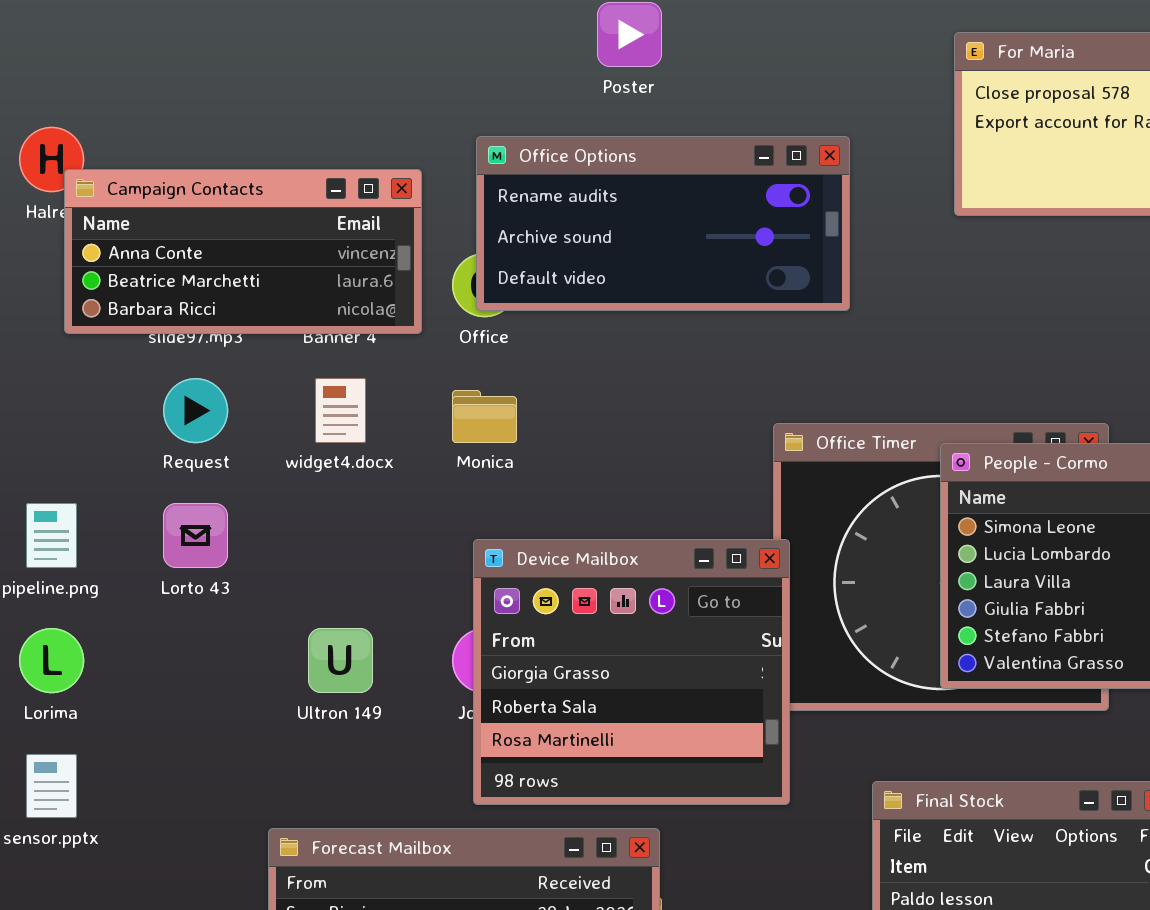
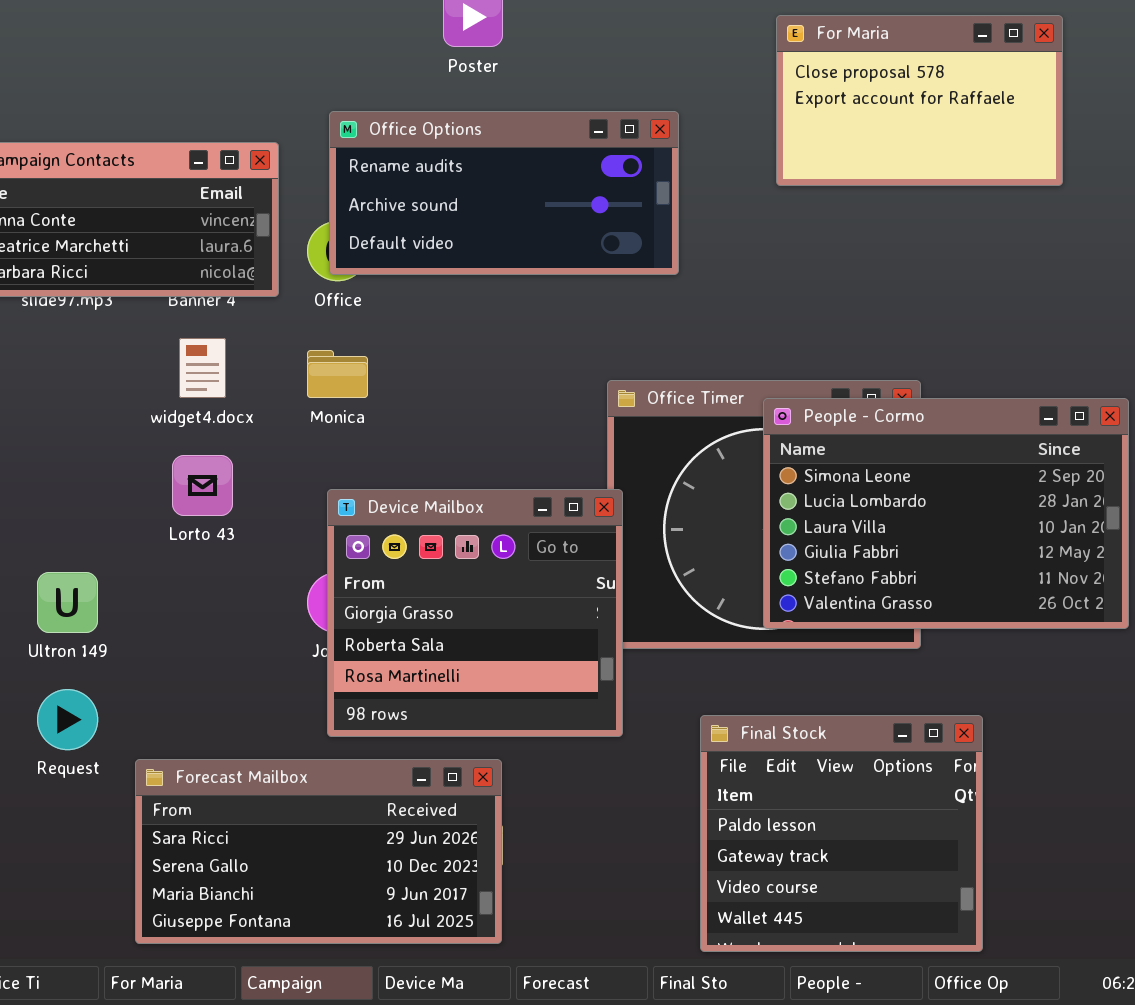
Request: [163,378,228,443] -> [37,689,98,750], moved
Lorto 43: [163,503,228,568] -> [172,455,233,516], moved
Ultron 149: [308,628,373,693] -> [37,572,98,633], moved

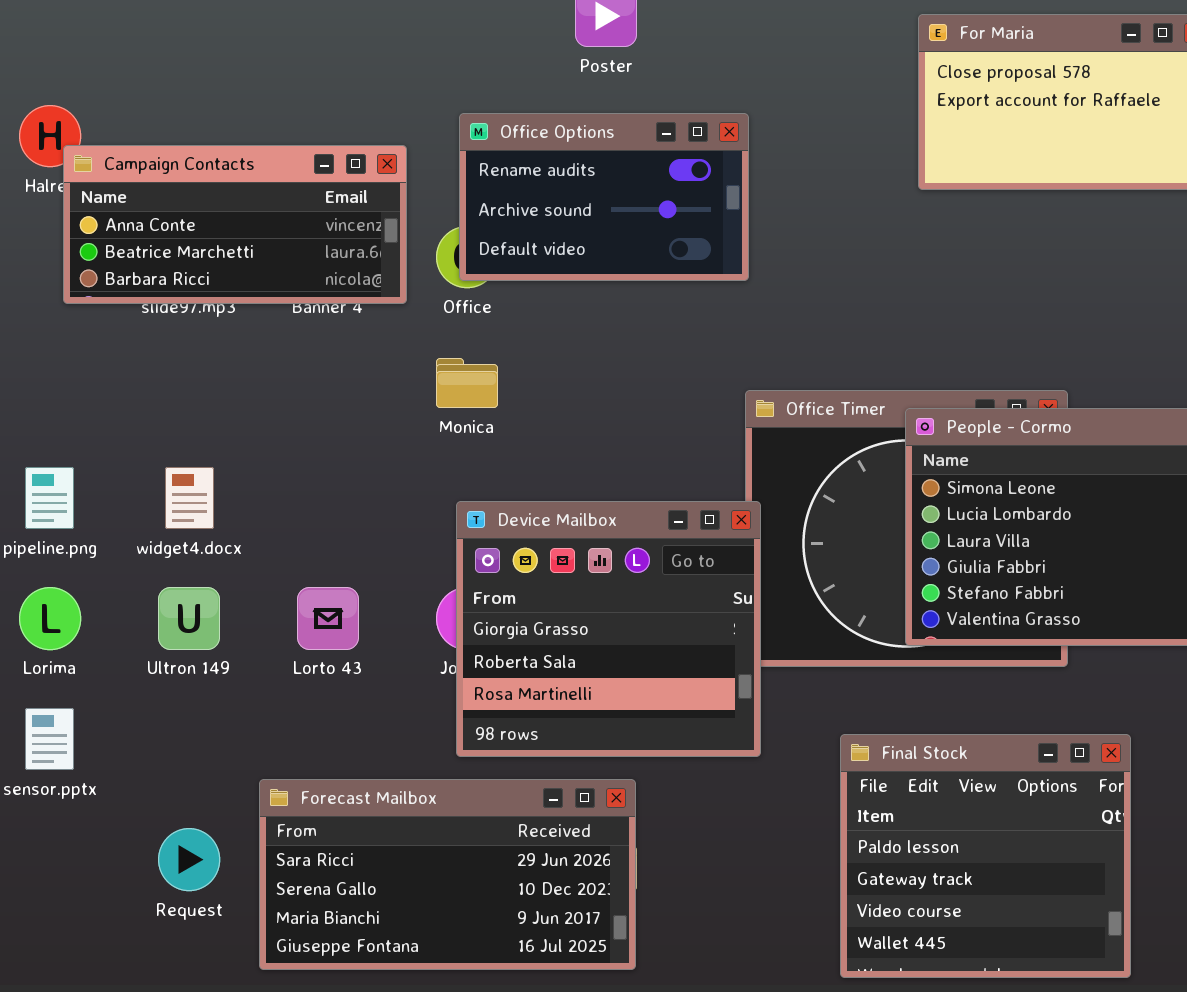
Office Options: [329,111,679,275] -> [459,113,749,281], resized
widget4.docx: [179,338,226,398] -> [165,467,214,529], moved
Lorto 43: [172,455,233,516] -> [297,587,359,650], moved
Request: [37,689,98,750] -> [158,828,220,891], moved

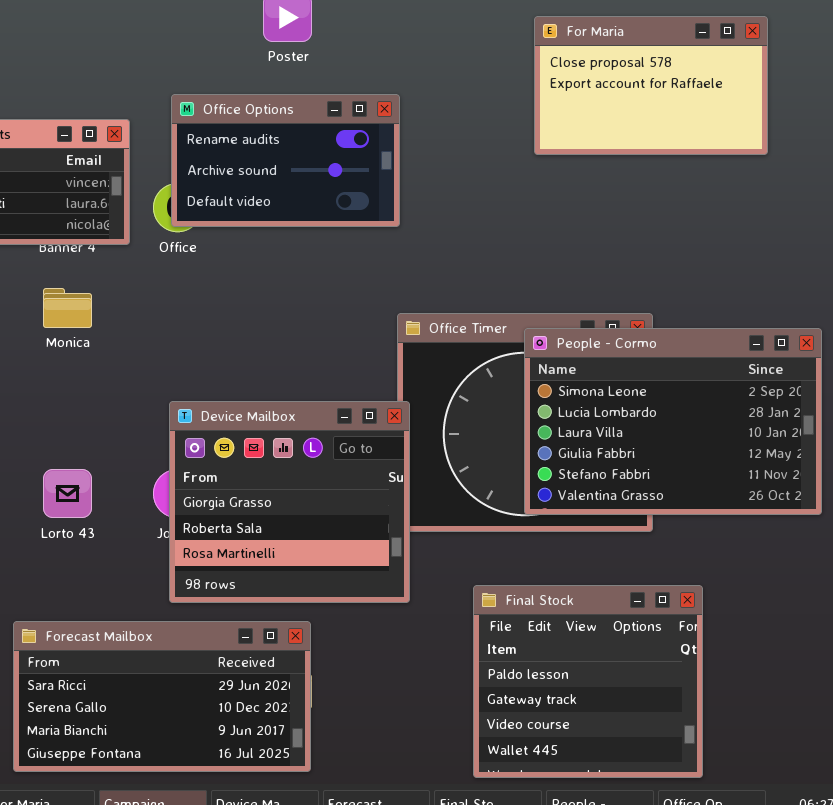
Monica: [436,358,498,408] -> [43,288,92,328], moved

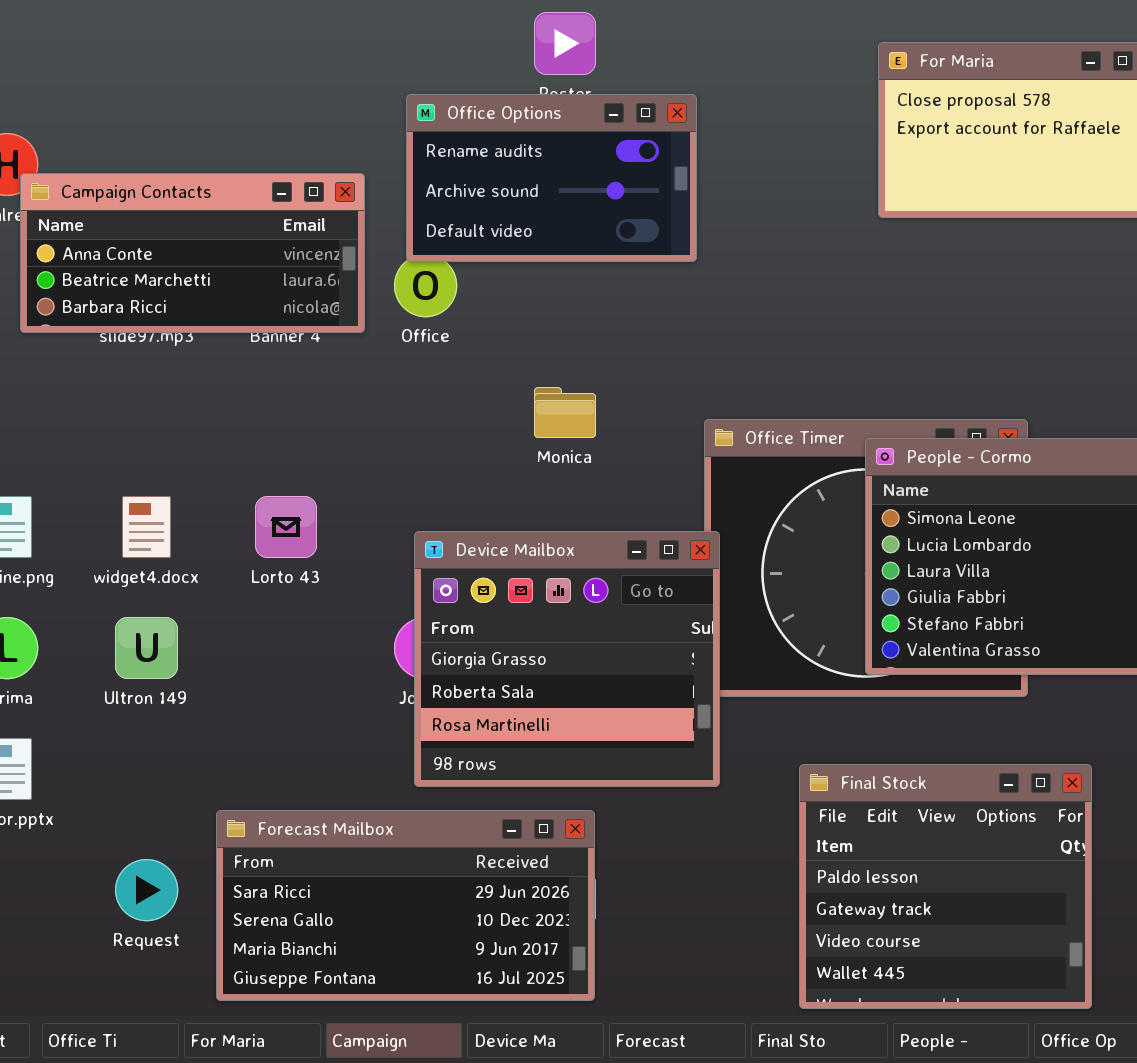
Office Options: [171,94,400,227] -> [406,94,697,262], moved
Monica: [43,288,92,328] -> [534,387,596,438], moved
Lorto 43: [43,469,92,518] -> [255,496,317,558], moved

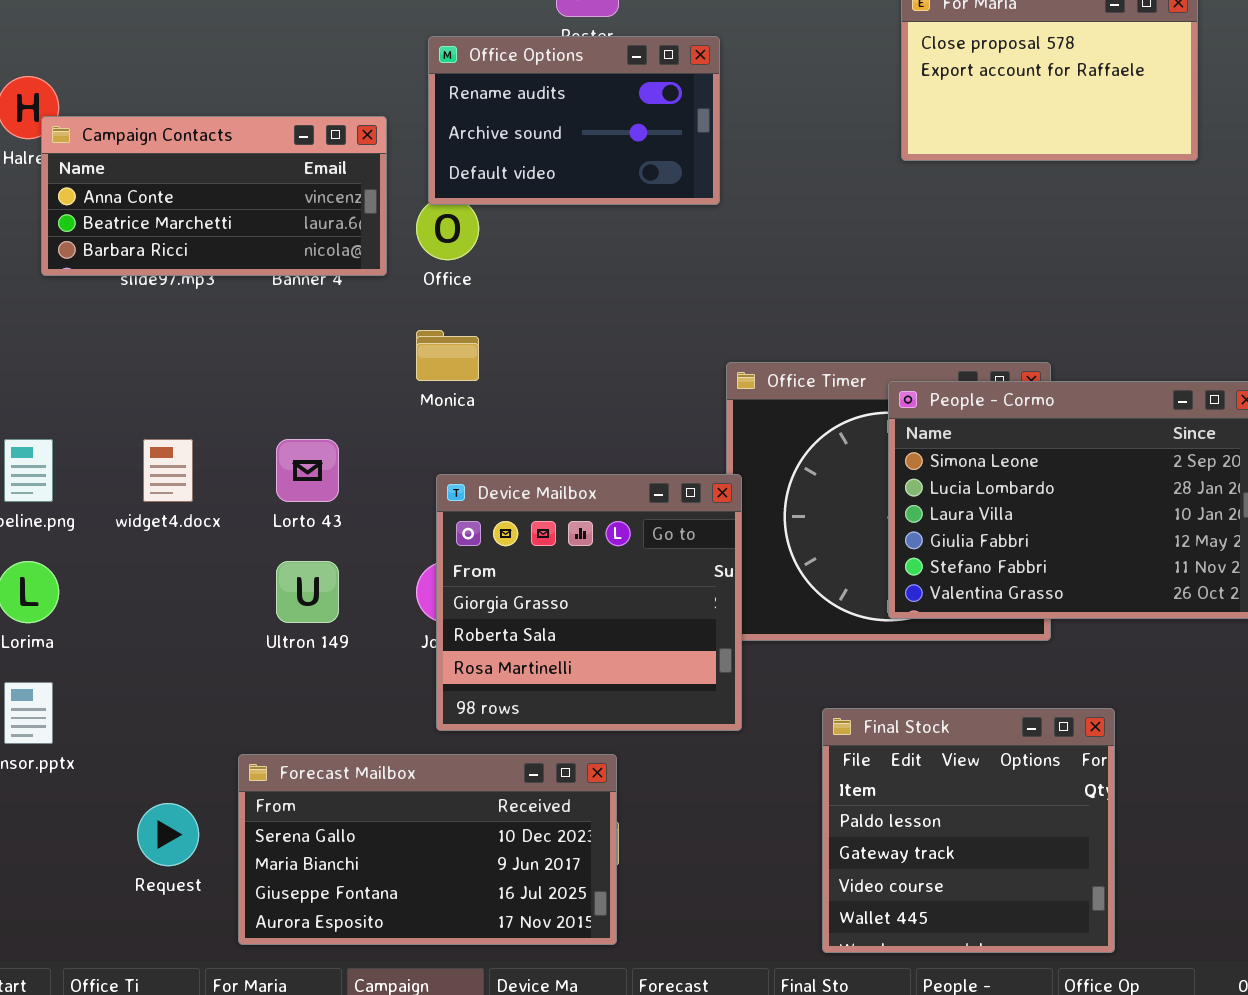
Monica: [534,387,596,438] -> [416,330,479,381], moved
Ultron 149: [115,617,178,679] -> [276,561,339,623], moved
Forecast Mailbox: [216,810,595,1001] -> [238,754,617,945], scrolled down 1 row

